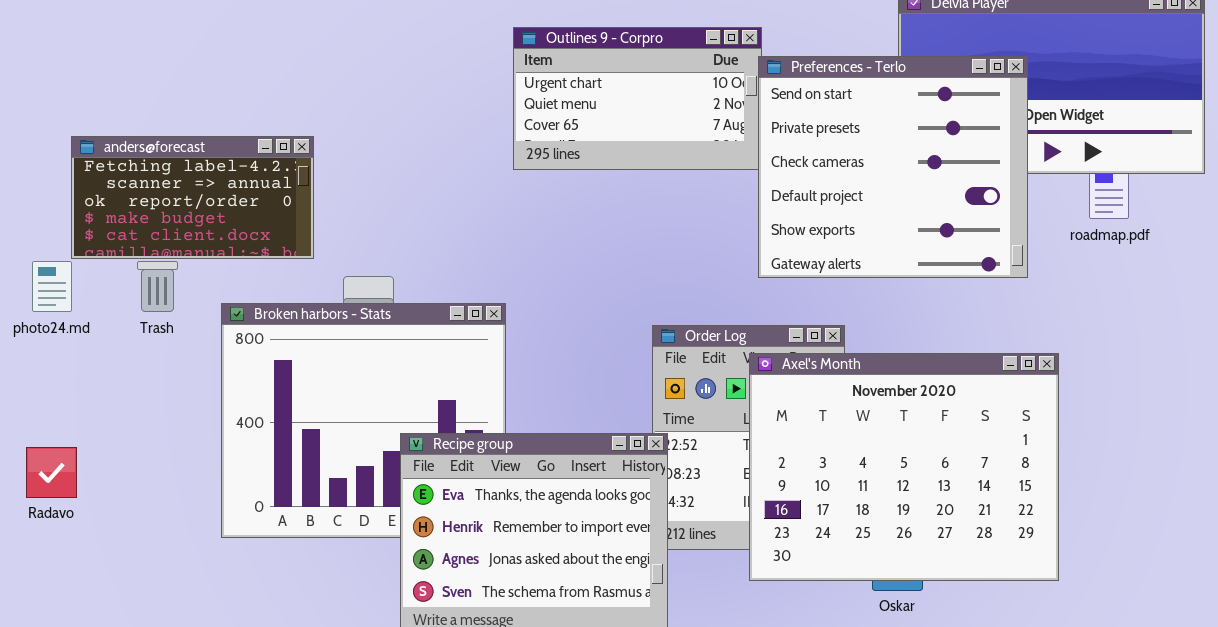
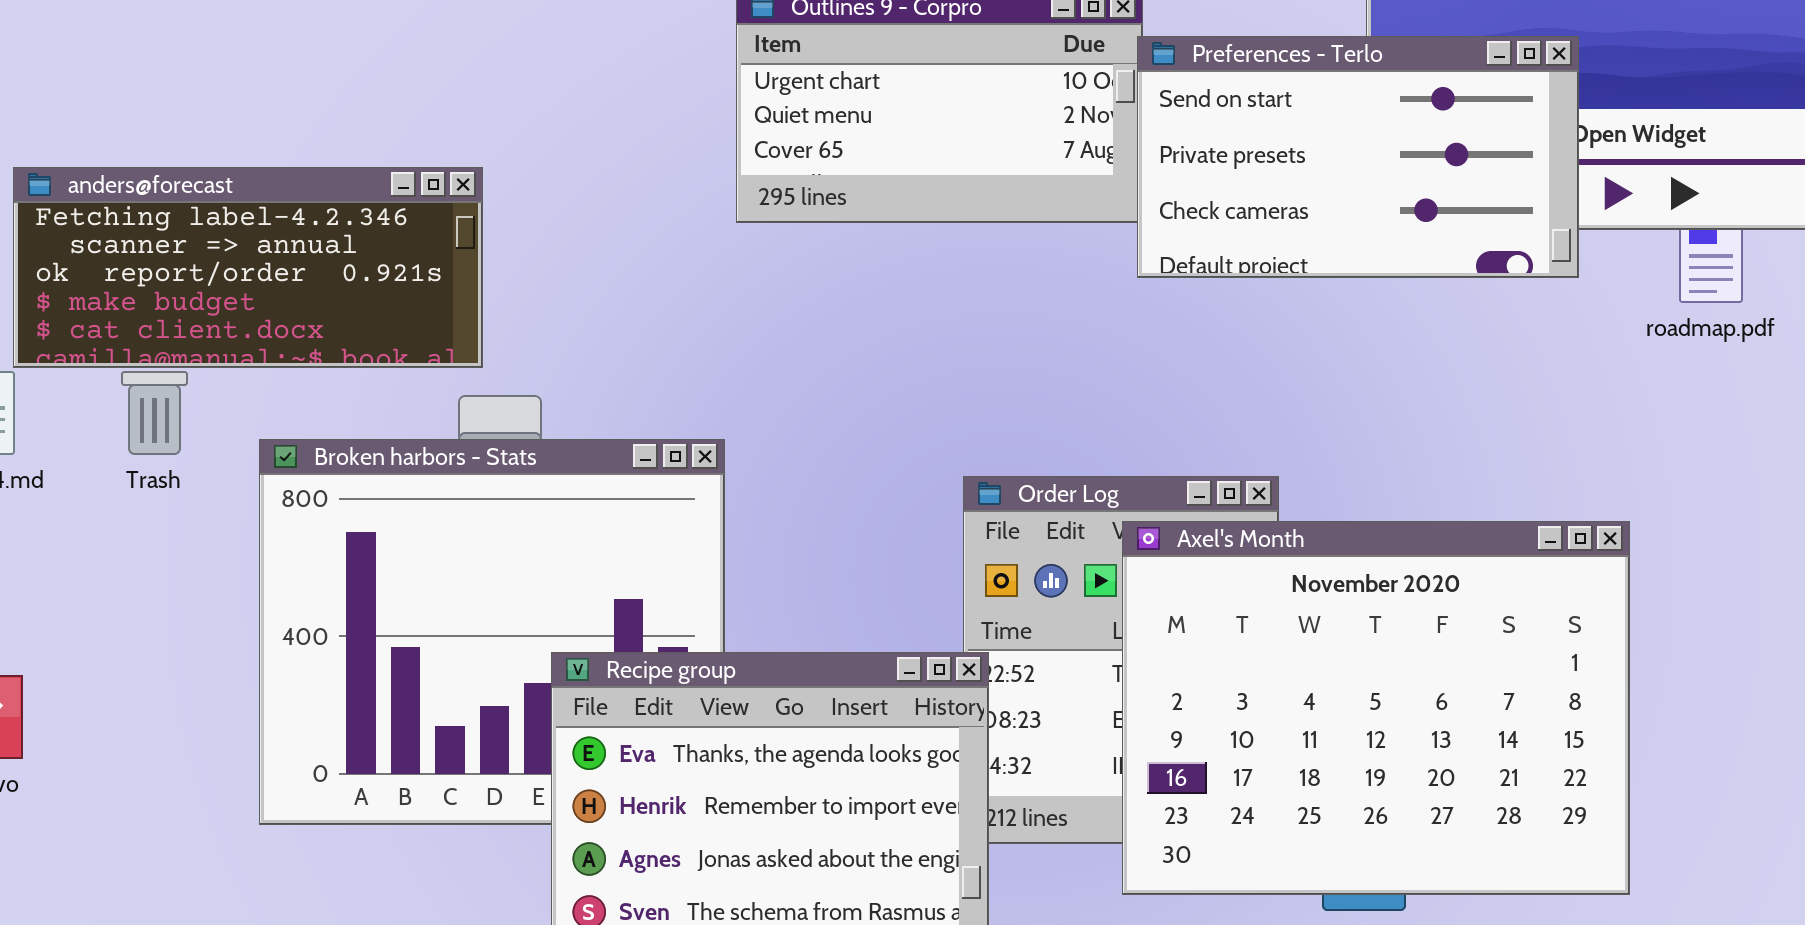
Preferences - Terlo: [758,56,1028,278] -> [1137,36,1579,278], resized
anders@forecast: [71,136,314,259] -> [13,167,483,368], resized

